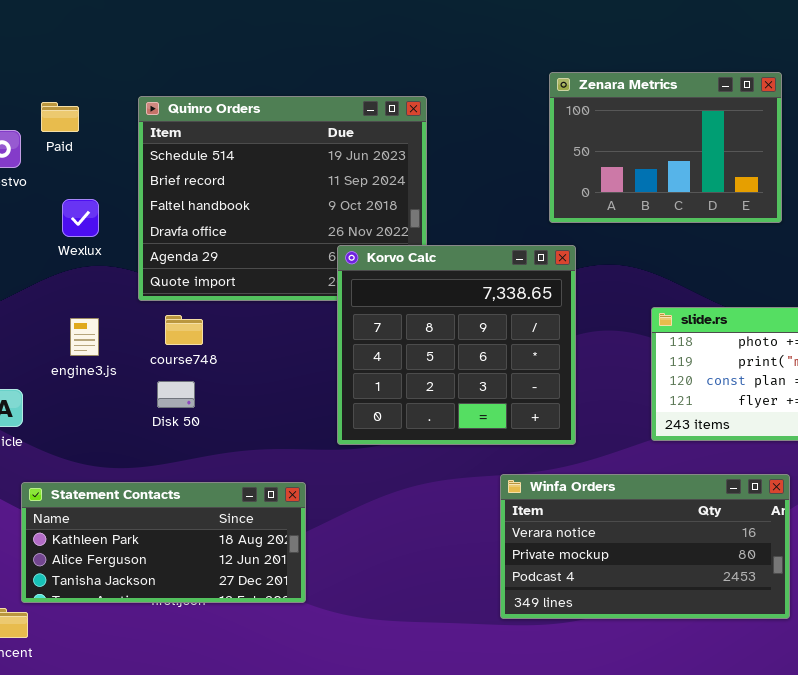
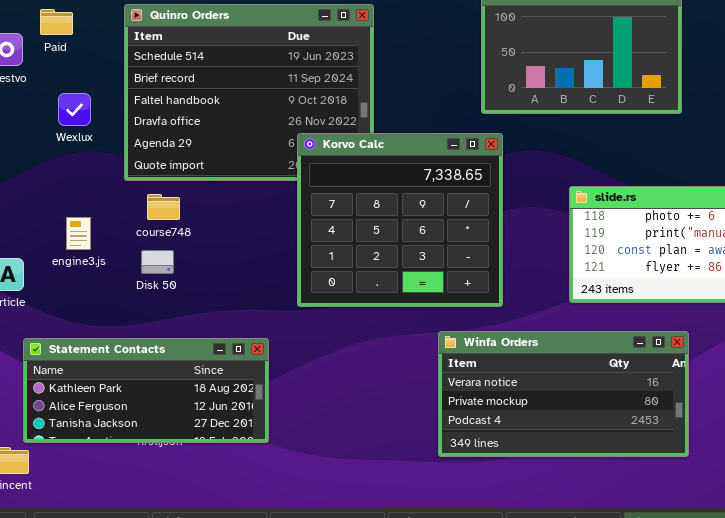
engine3.js: [70,318,99,356] -> [66,217,91,250], moved

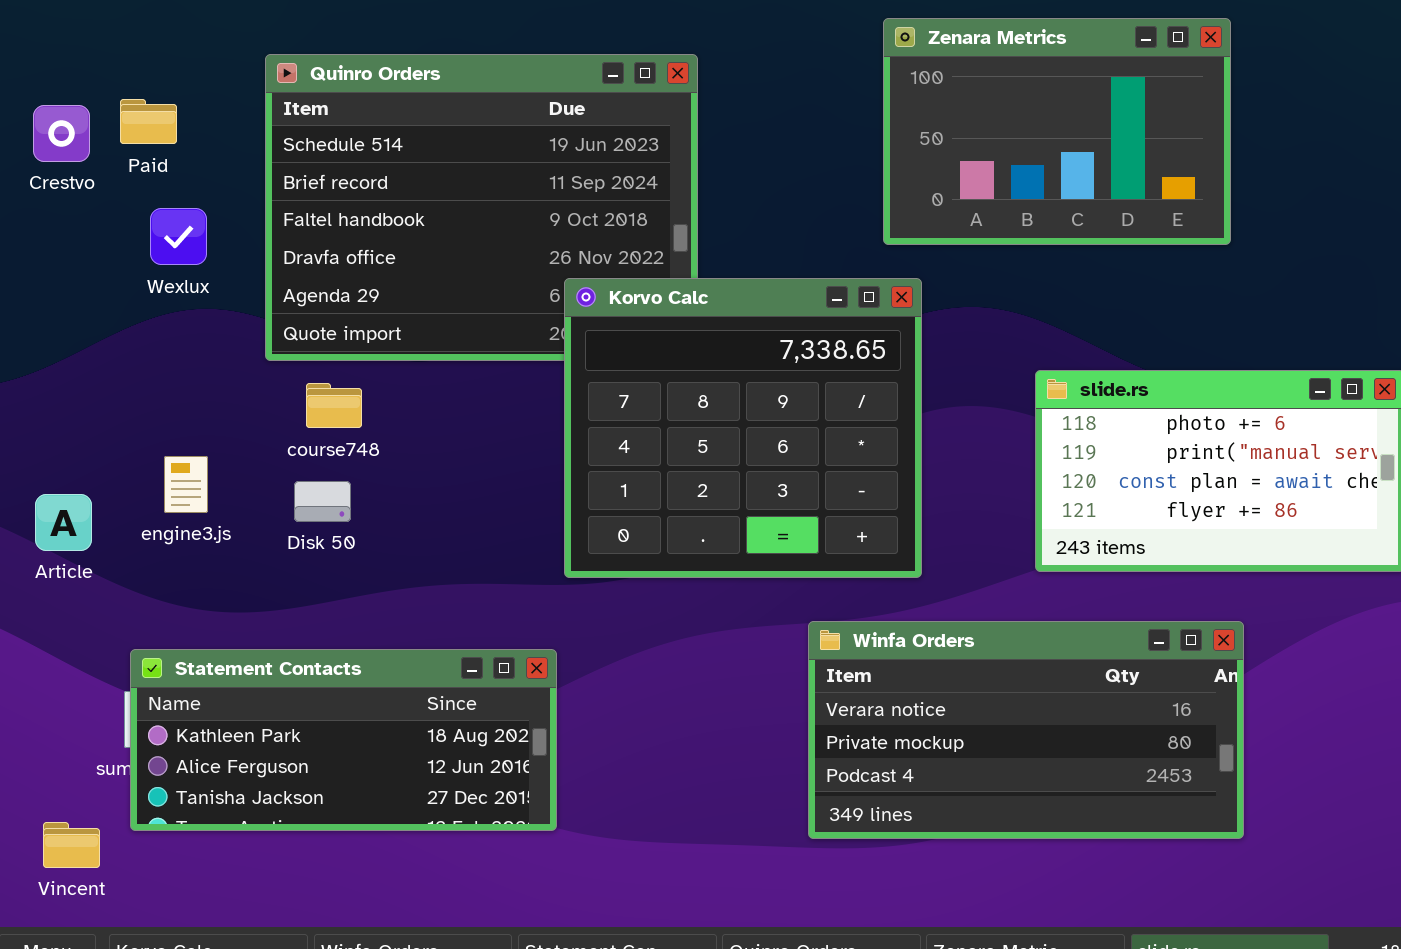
Paid: [40,9,73,35] -> [120,99,177,144], moved
engine3.js: [66,217,91,250] -> [164,456,208,513], moved
Statement Contacts: [23,338,269,443] -> [130,649,557,831], moved

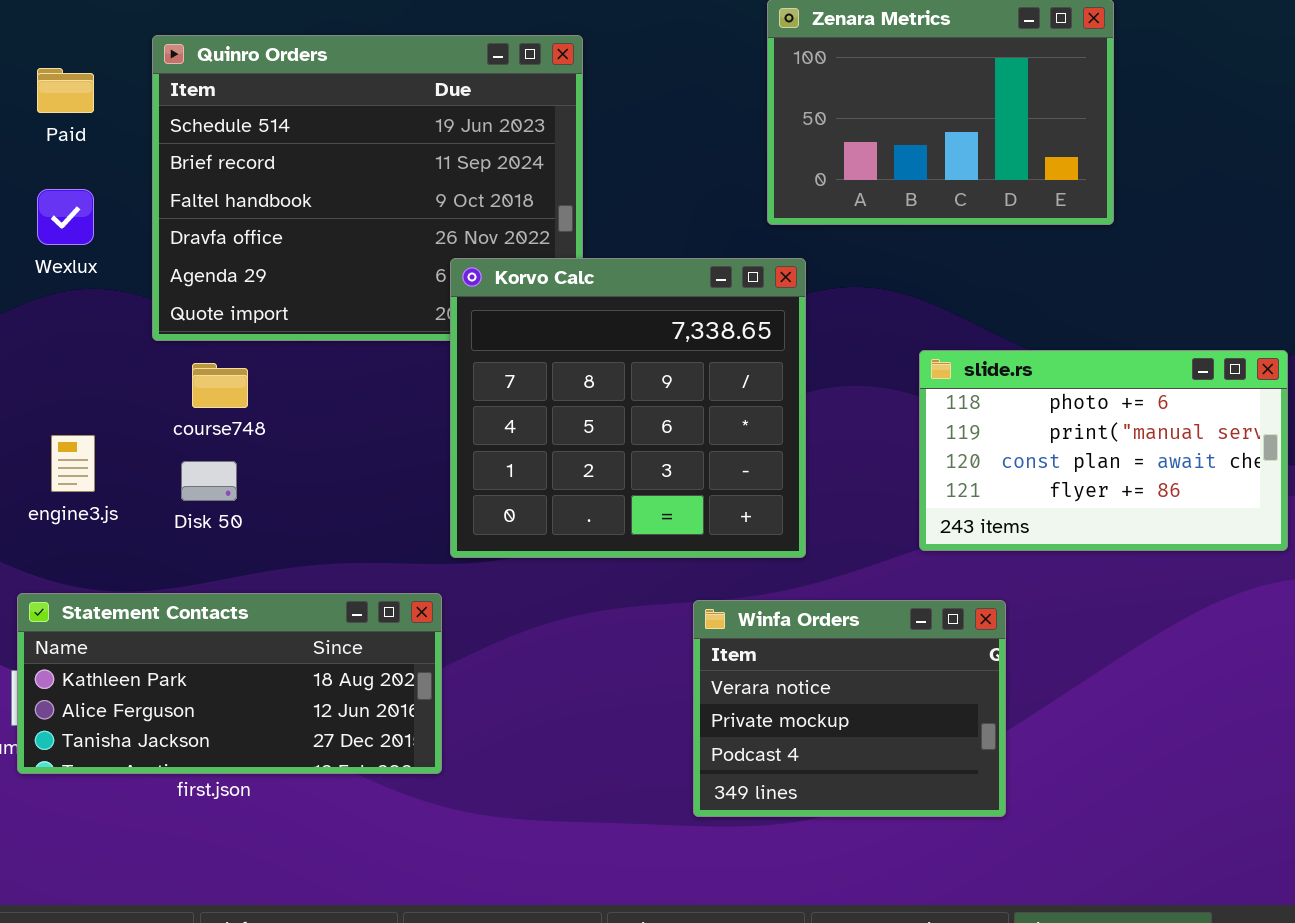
Paid: [120,99,177,144] -> [37,68,94,113], moved
Winfa Orders: [808,621,1244,839] -> [693,600,1006,817], resized
Statement Contacts: [130,649,557,831] -> [17,593,442,774], moved

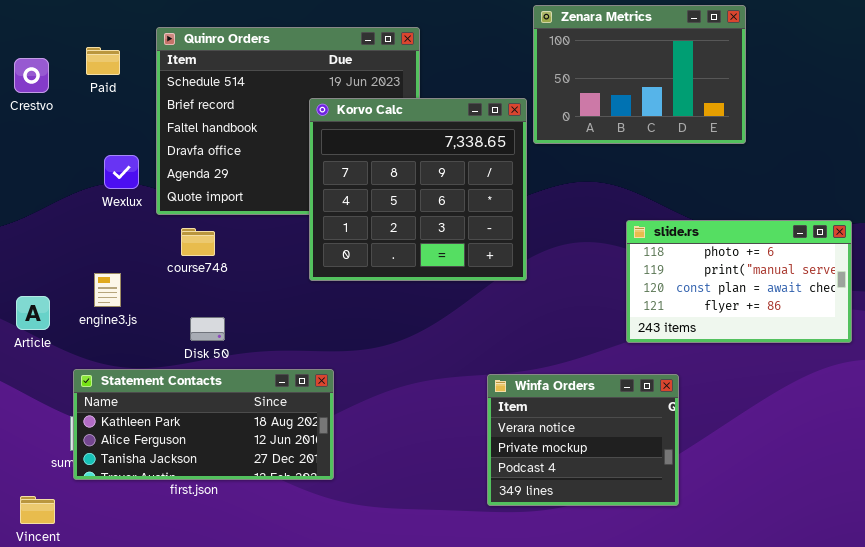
Wexlux: [37,189,94,245] -> [104,155,139,189], moved
Korvo Calc: [450,258,806,558] -> [309,98,527,281], moved
Disk 50: [181,461,237,501] -> [190,317,225,341], moved

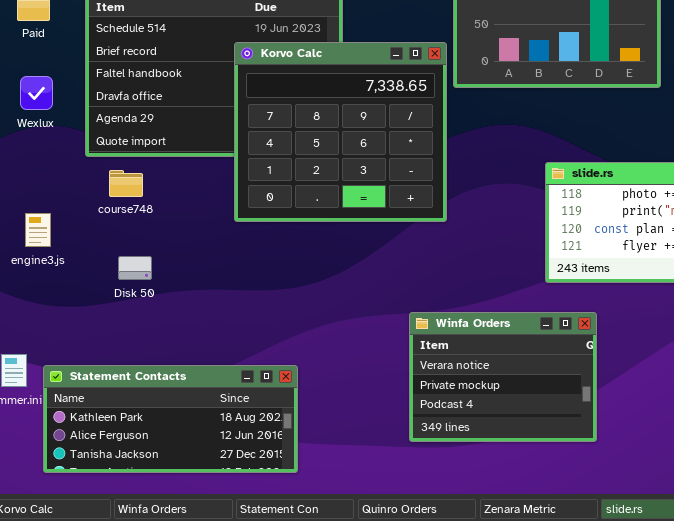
Wexlux: [104,155,139,189] -> [20,76,53,110], moved
Statement Contacts: [73,369,334,480] -> [43,365,298,473], moved

